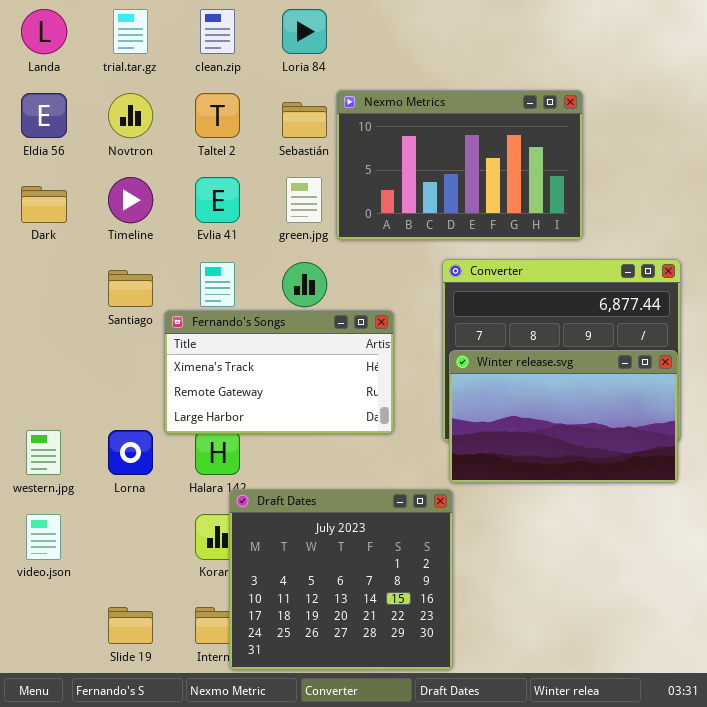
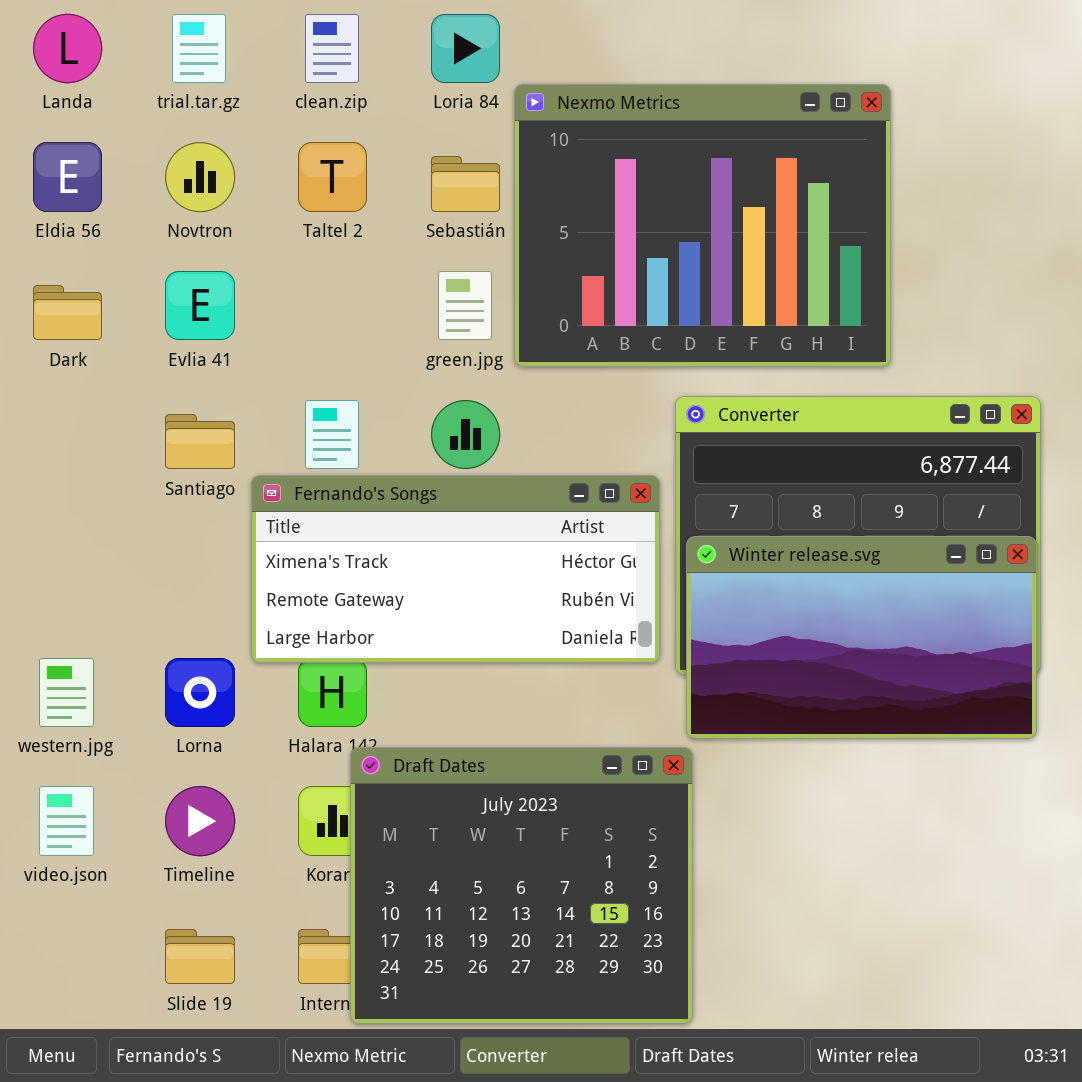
Nexmo Metrics: [336,90,583,240] -> [514,84,891,367], resized
Timeline: [108,177,153,223] -> [165,786,235,856], moved
Evlia 41: [195,177,240,223] -> [165,271,235,340], moved
Fernando's Songs: [164,310,394,434] -> [251,475,660,663], resized

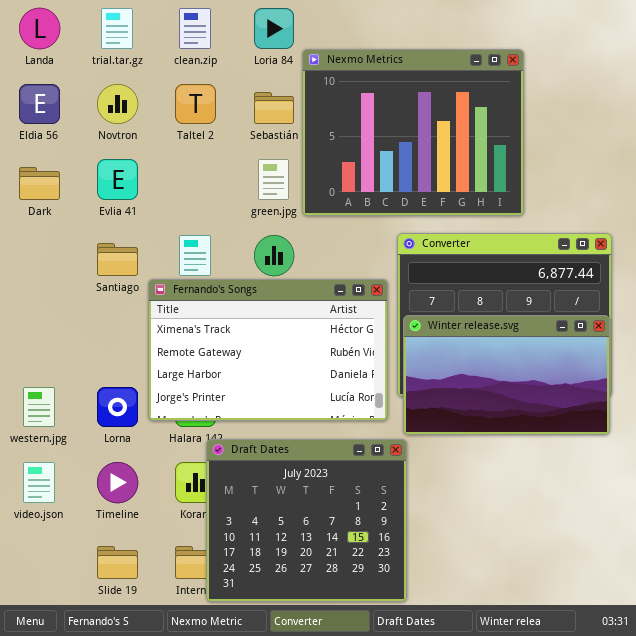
Fernando's Songs: [251,475,660,663] -> [148,279,388,421], resized

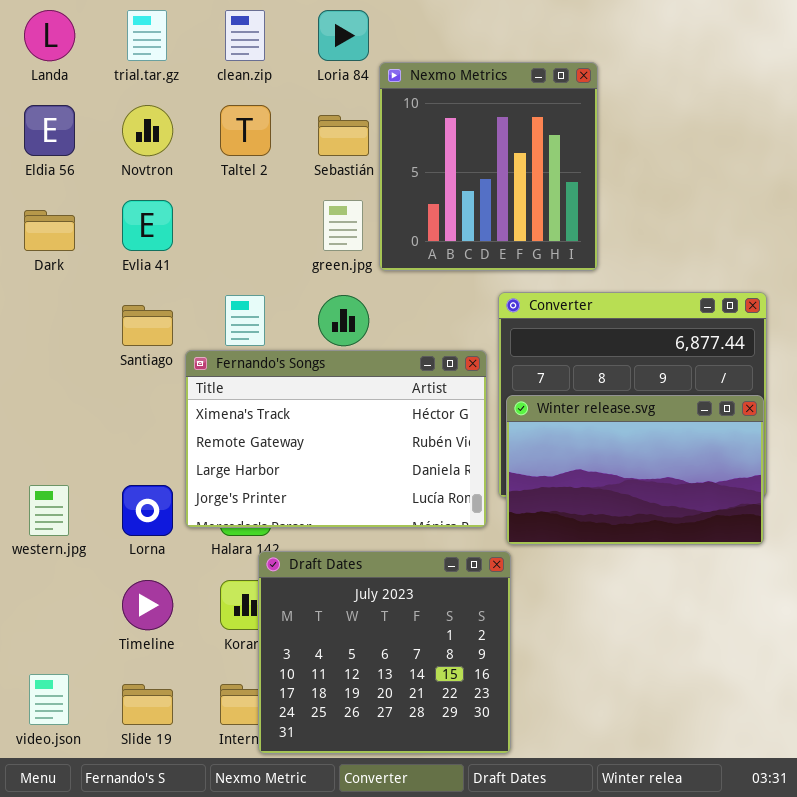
Nexmo Metrics: [302,49,524,216] -> [379,62,598,271], resized
video.json: [23,462,55,503] -> [29,674,69,725], moved

